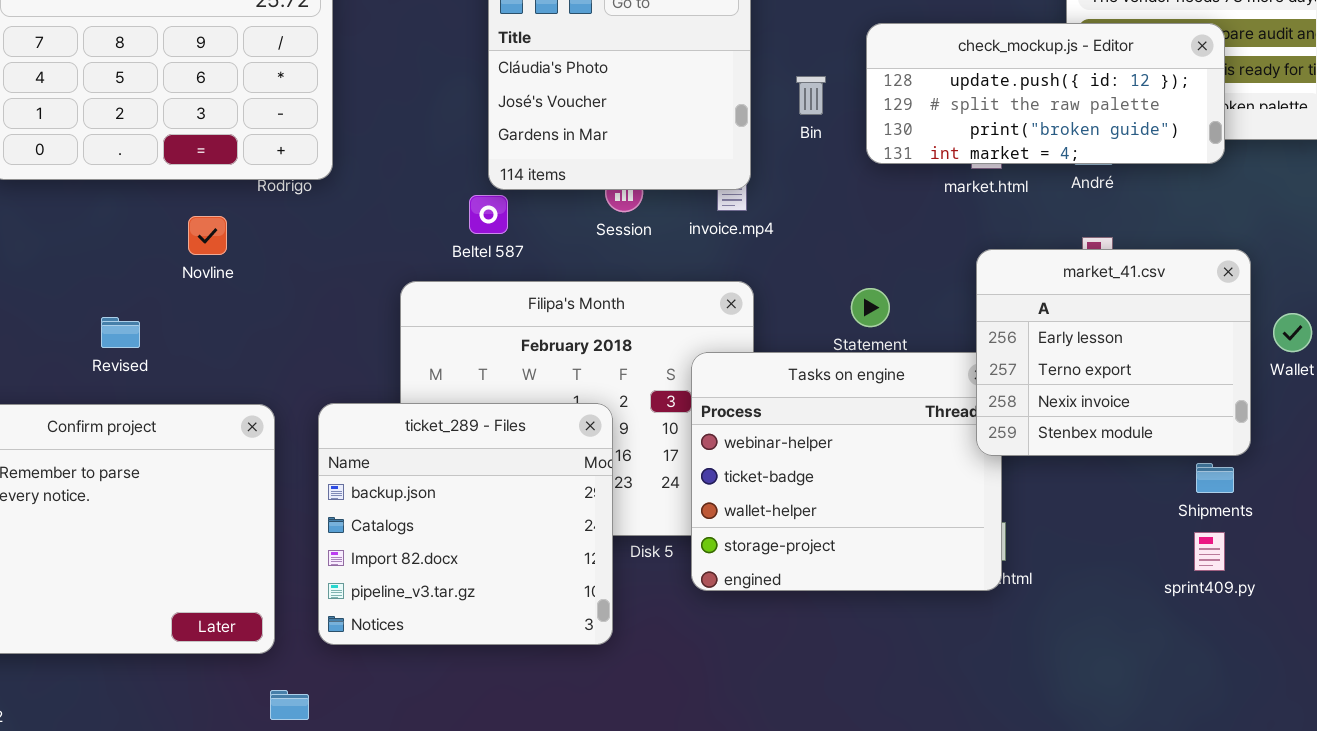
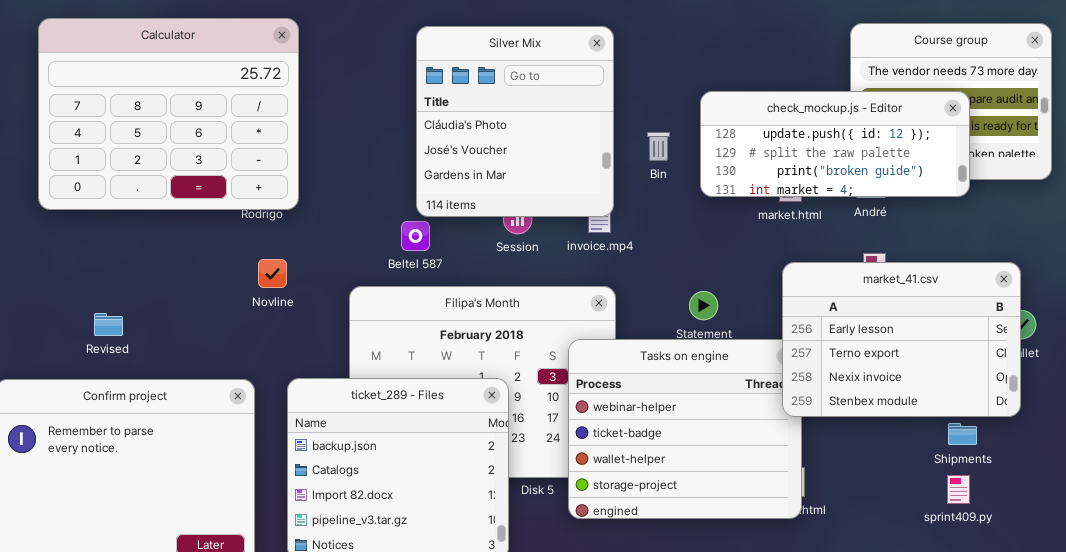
Novline: [188,216,227,255] -> [258,259,287,288], moved
market_41.csv: [976,249,1251,456] -> [782,262,1021,417], resized
Revised: [101,317,140,348] -> [94,313,123,336], moved

